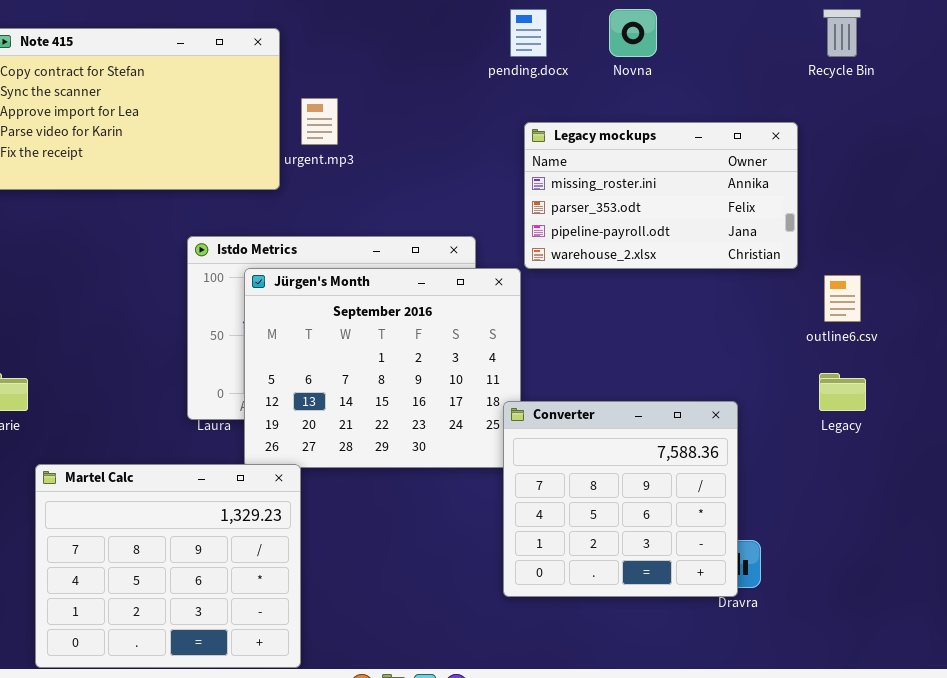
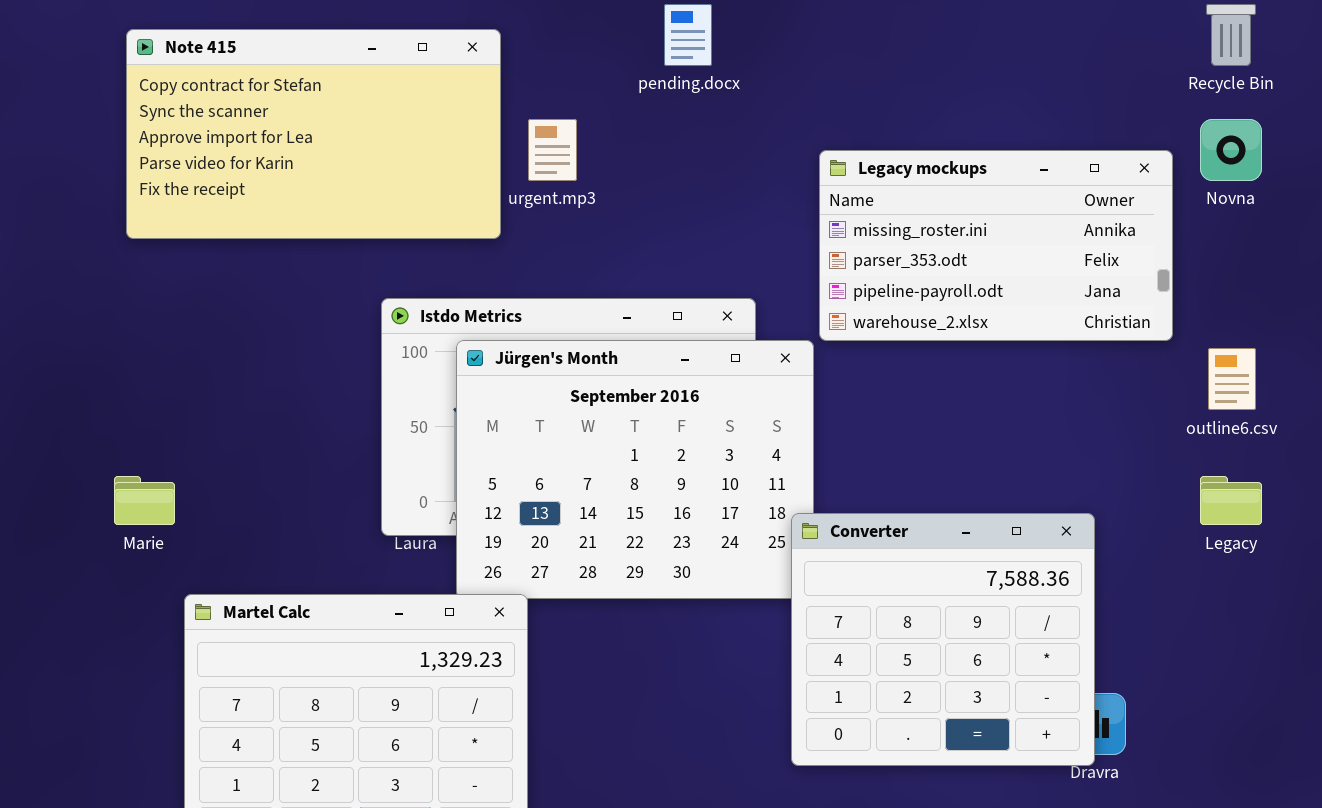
pending.docx: [510,9,547,57] -> [664,4,712,66], moved
Novna: [609,9,657,57] -> [1200,119,1262,181], moved

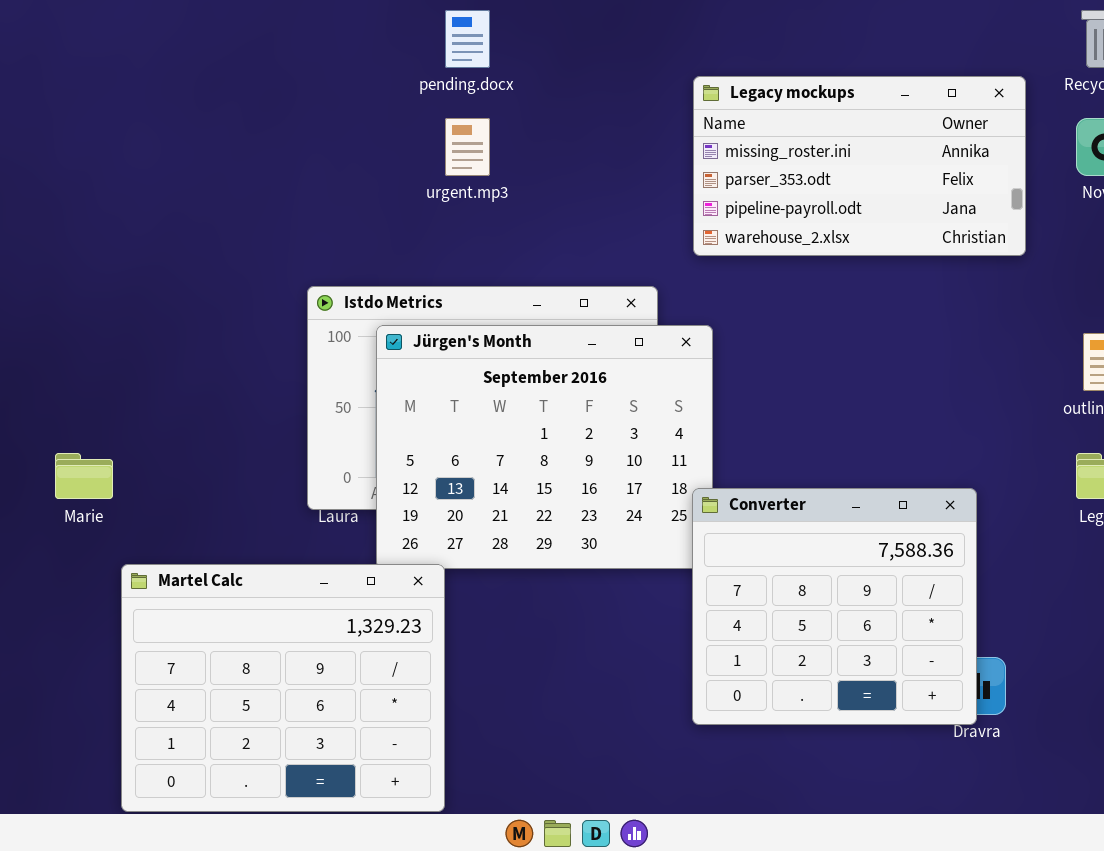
pending.docx: [664,4,712,66] -> [445,10,490,68], moved
Note 415: [126,29,501,239] -> none, closed
Legacy mockups: [819,150,1173,341] -> [693,76,1026,256], moved

